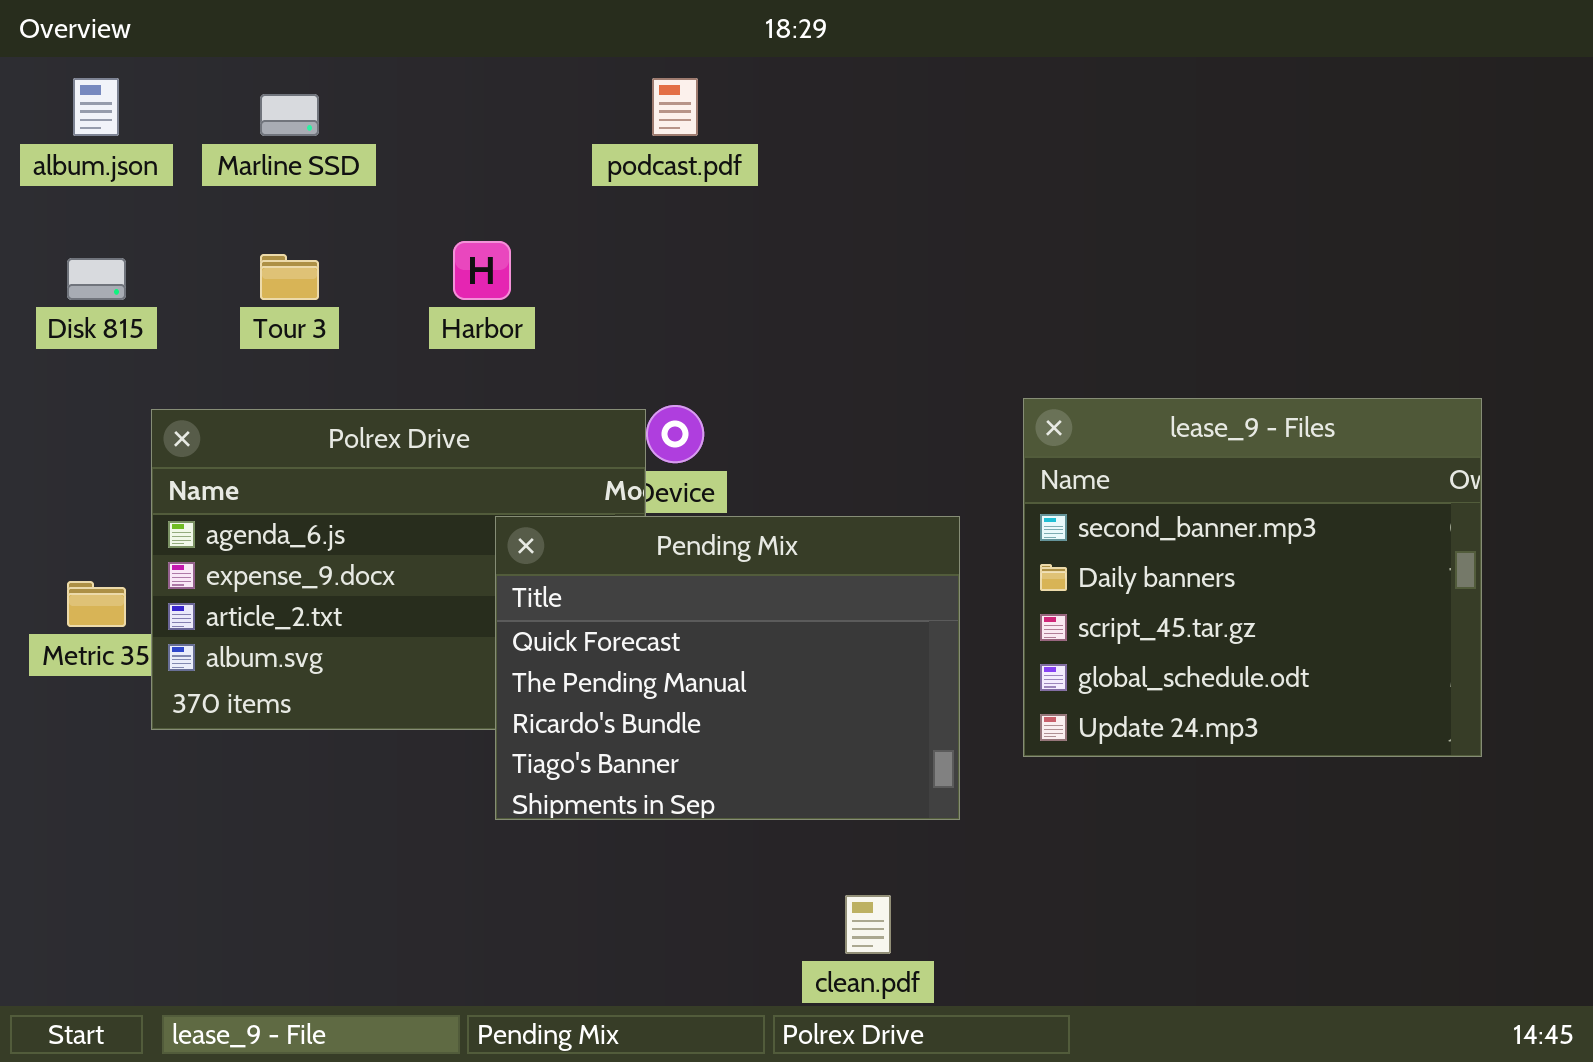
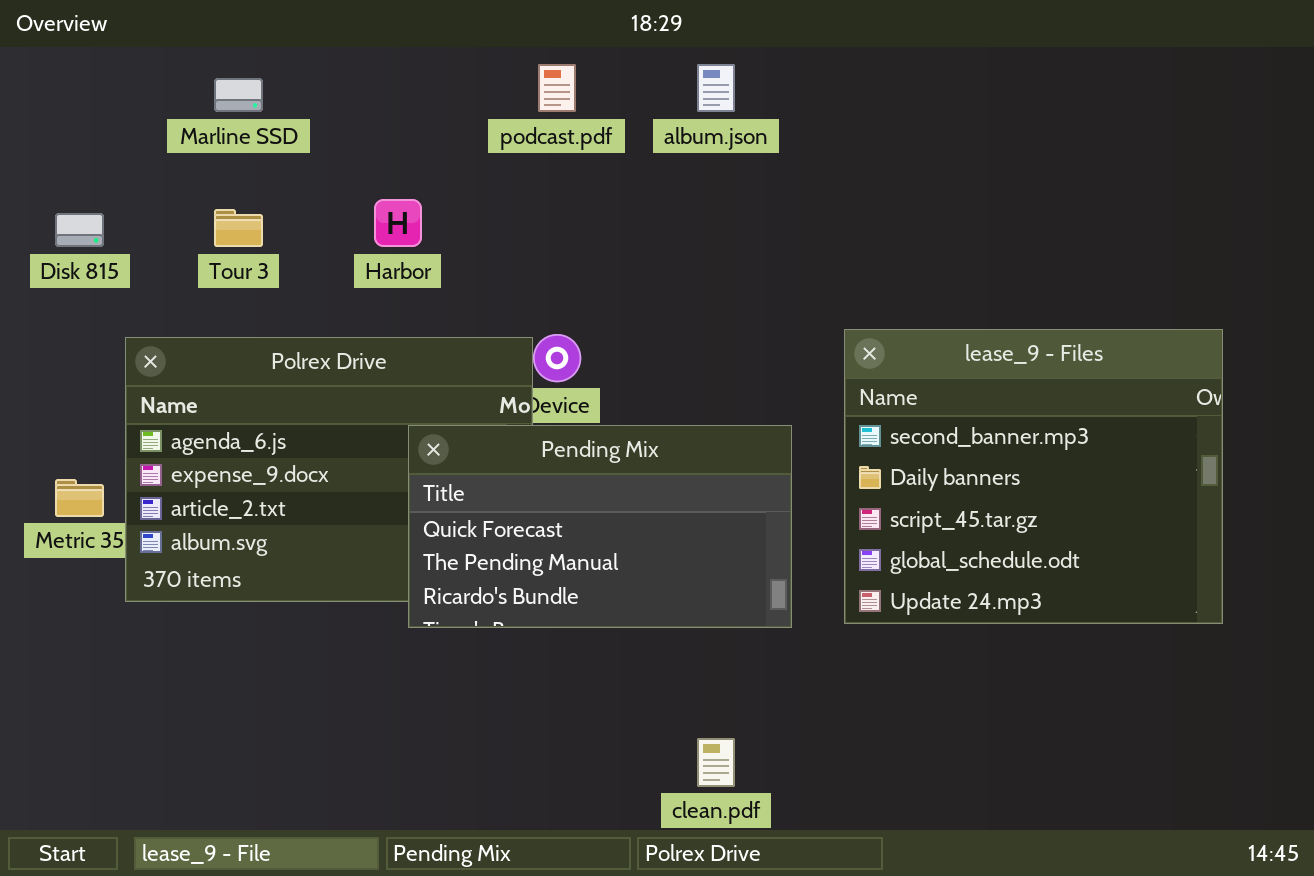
album.json: [73,78,119,136] -> [697,64,735,112], moved
Pending Mix: [495,516,960,820] -> [408,425,792,628], resized

